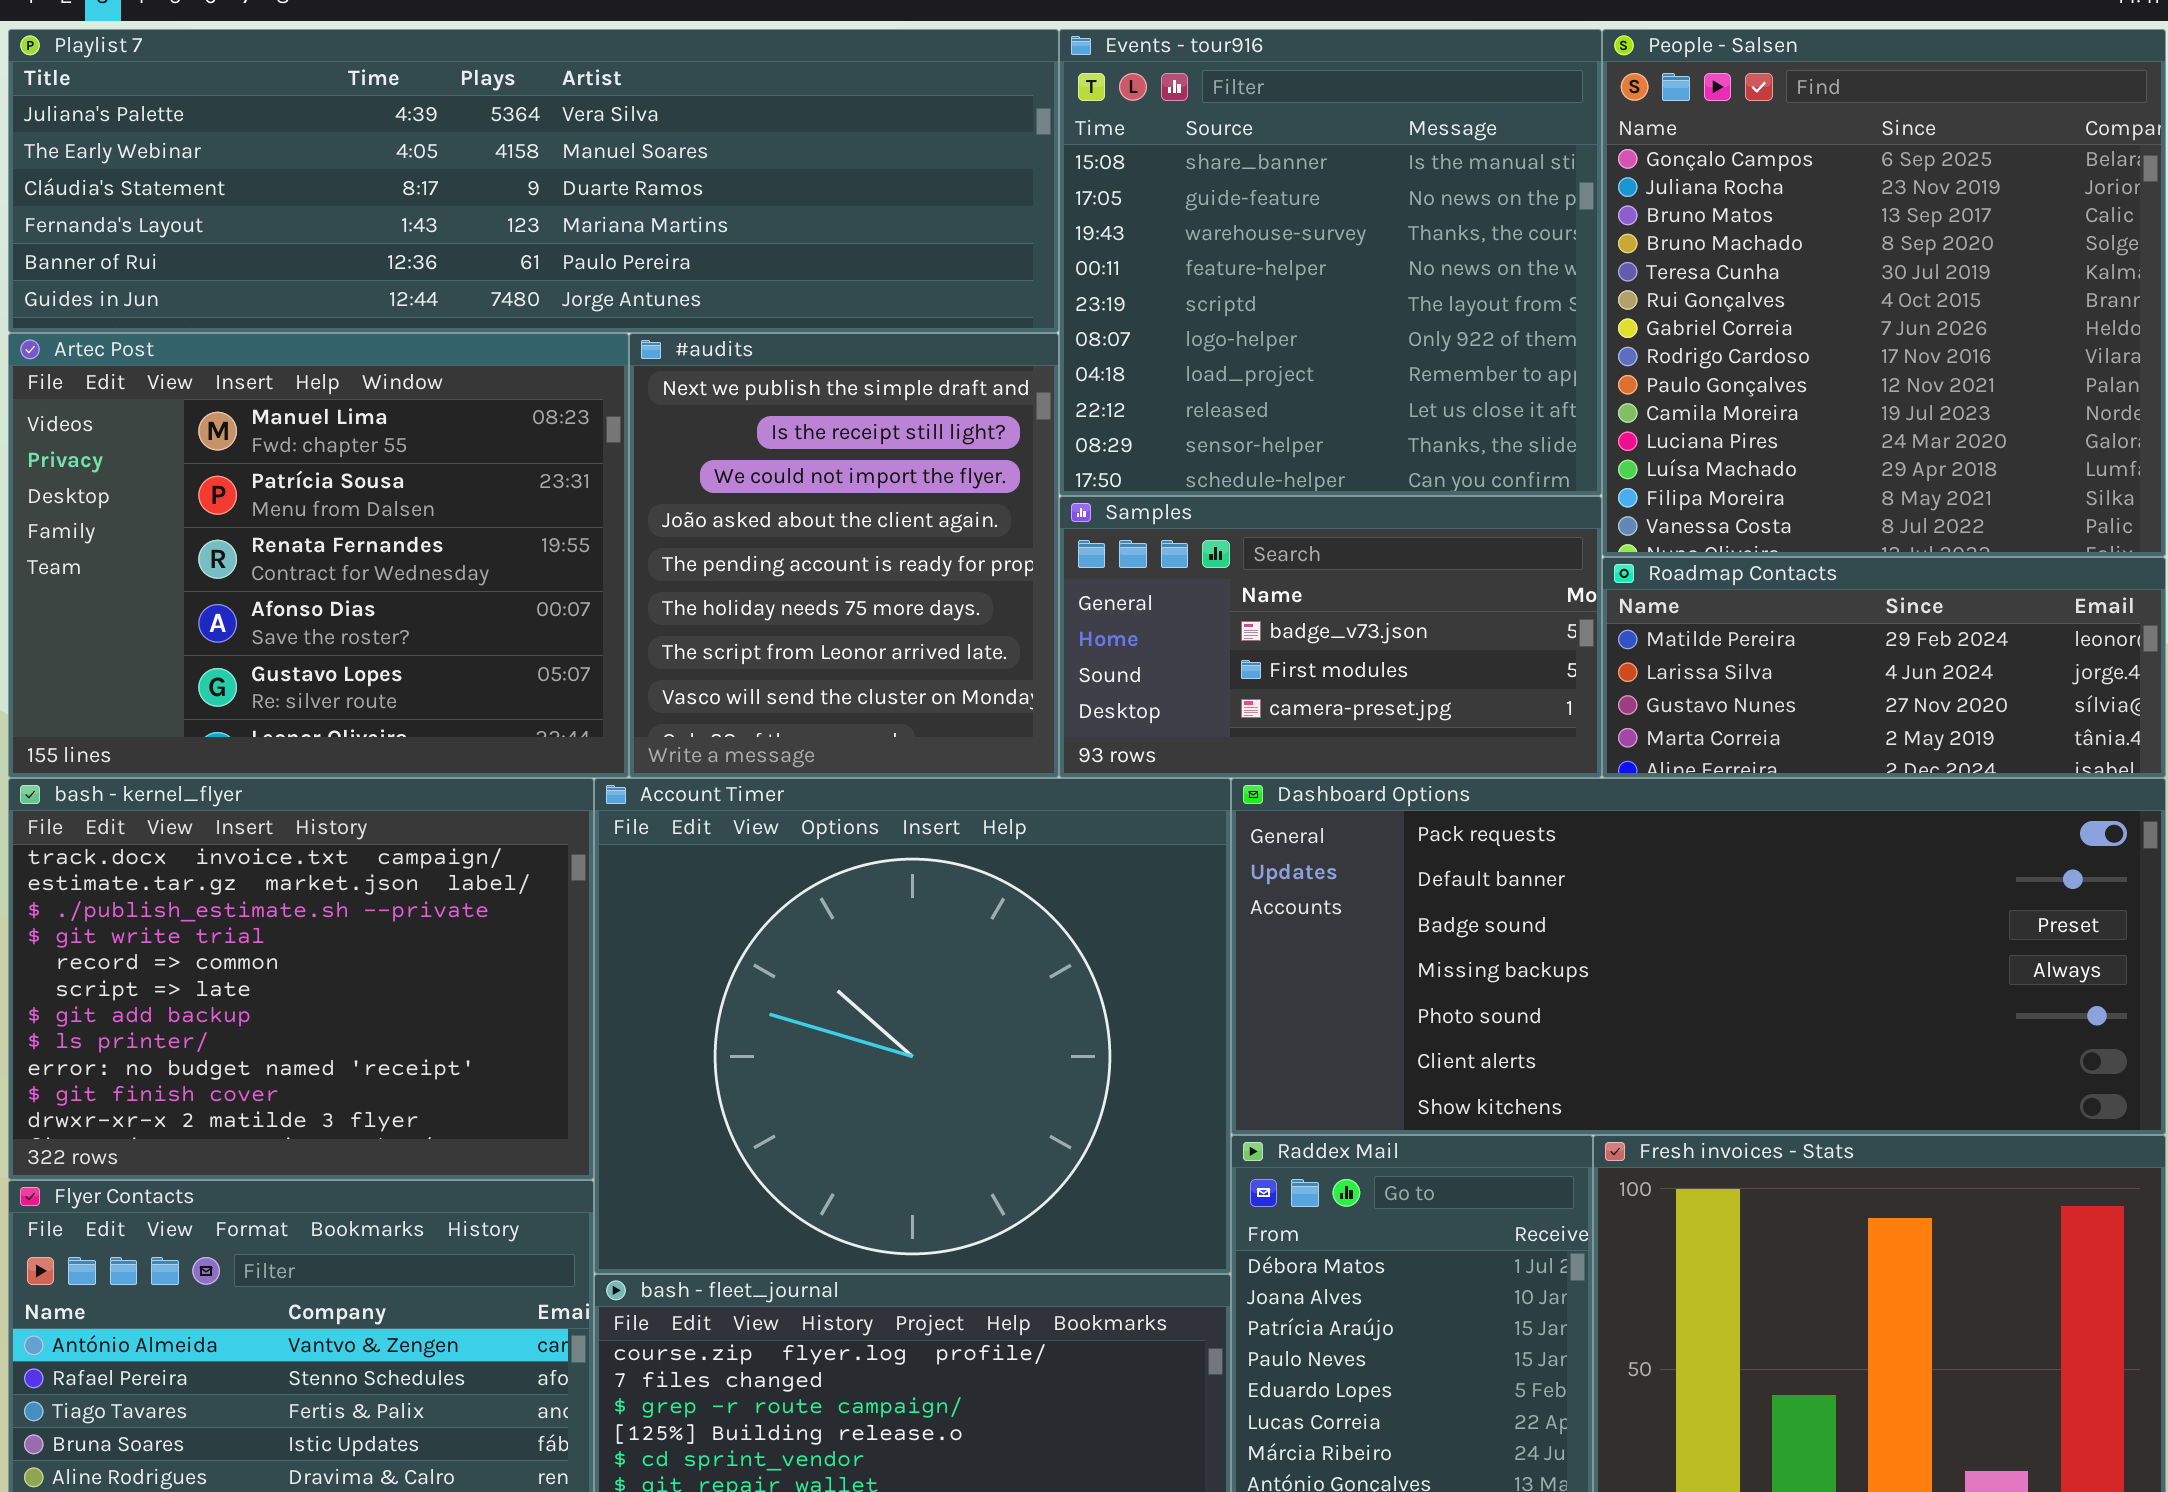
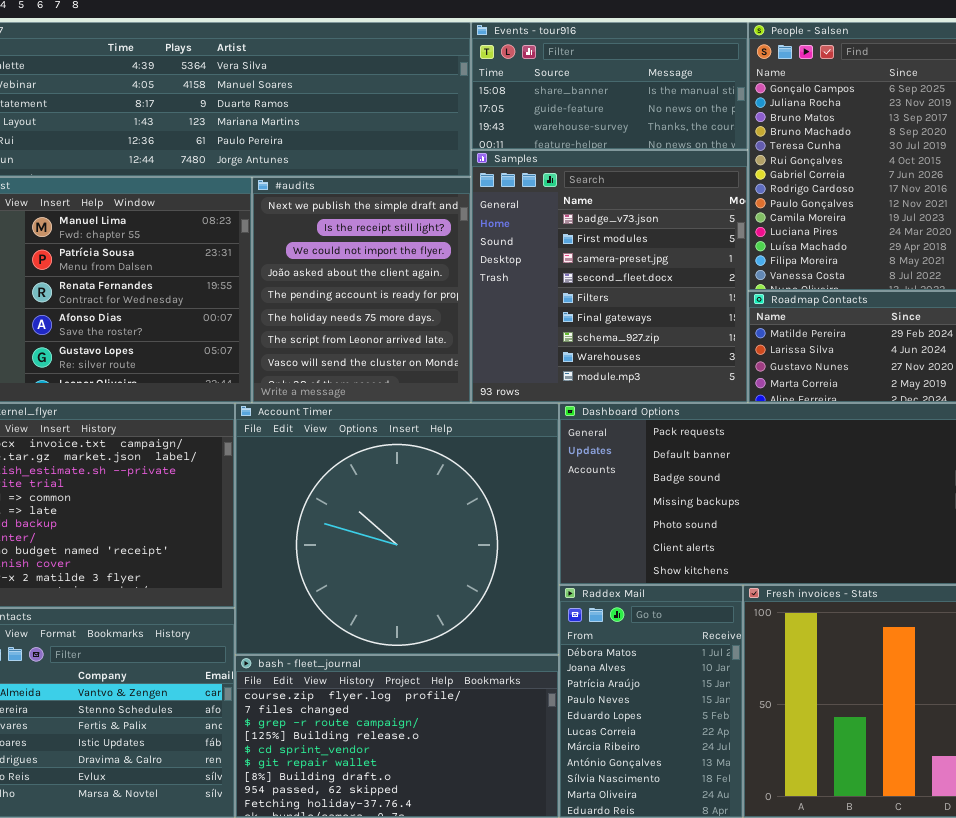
Events - tour916: [1059,29,1602,496] -> [471,22,748,150], resized
Samples: [1059,496,1602,778] -> [471,150,748,403], resized

